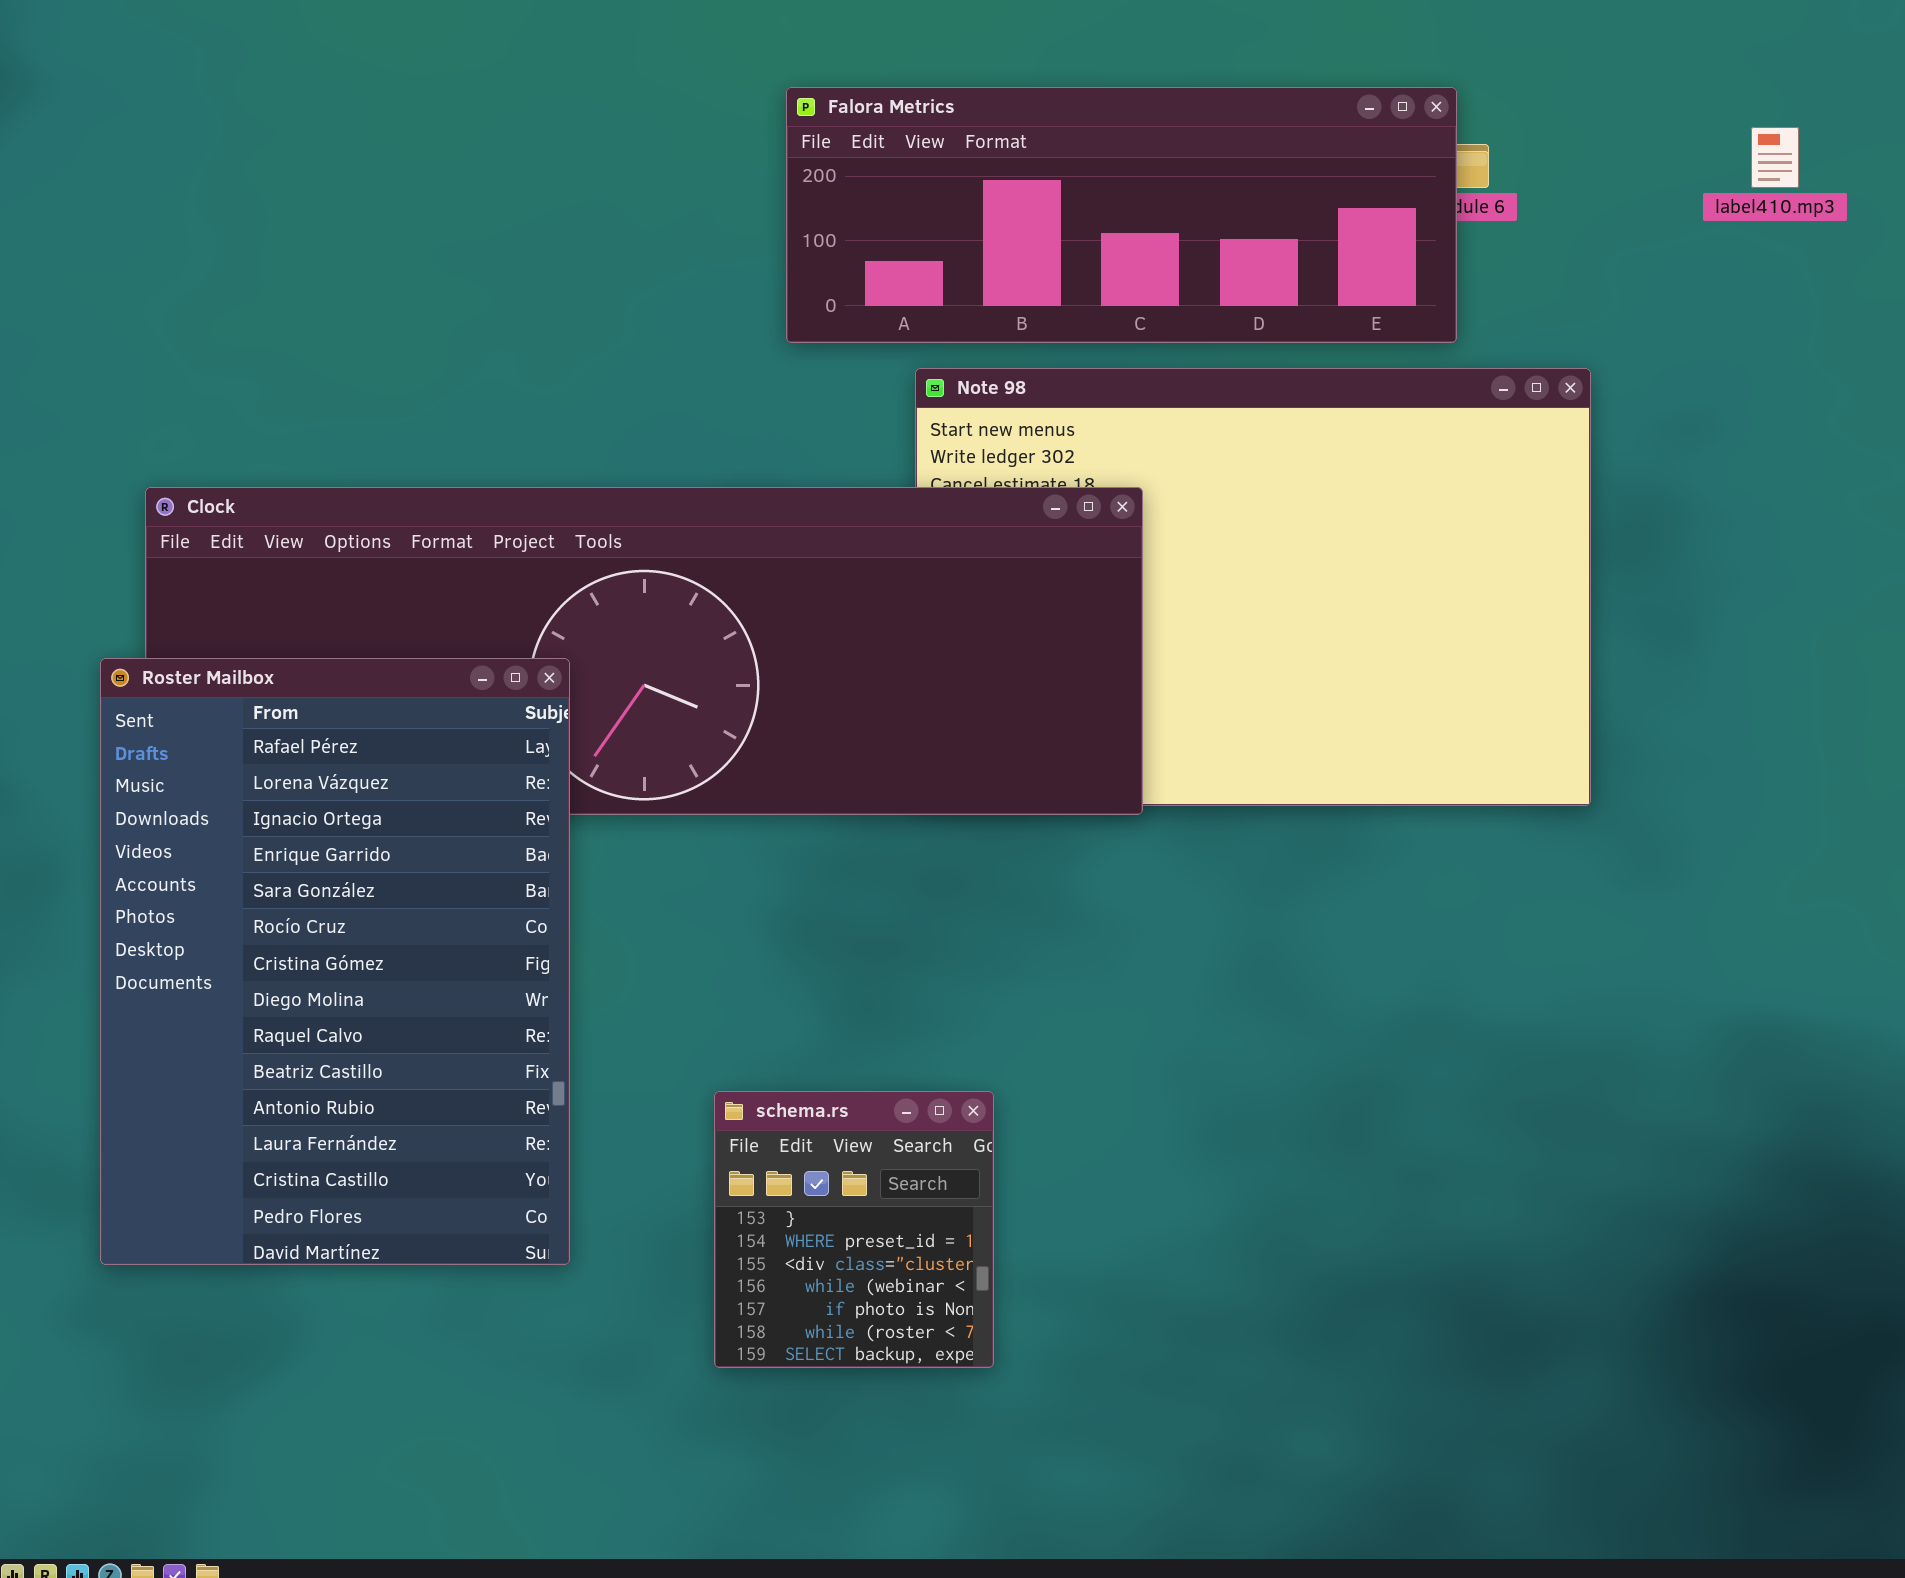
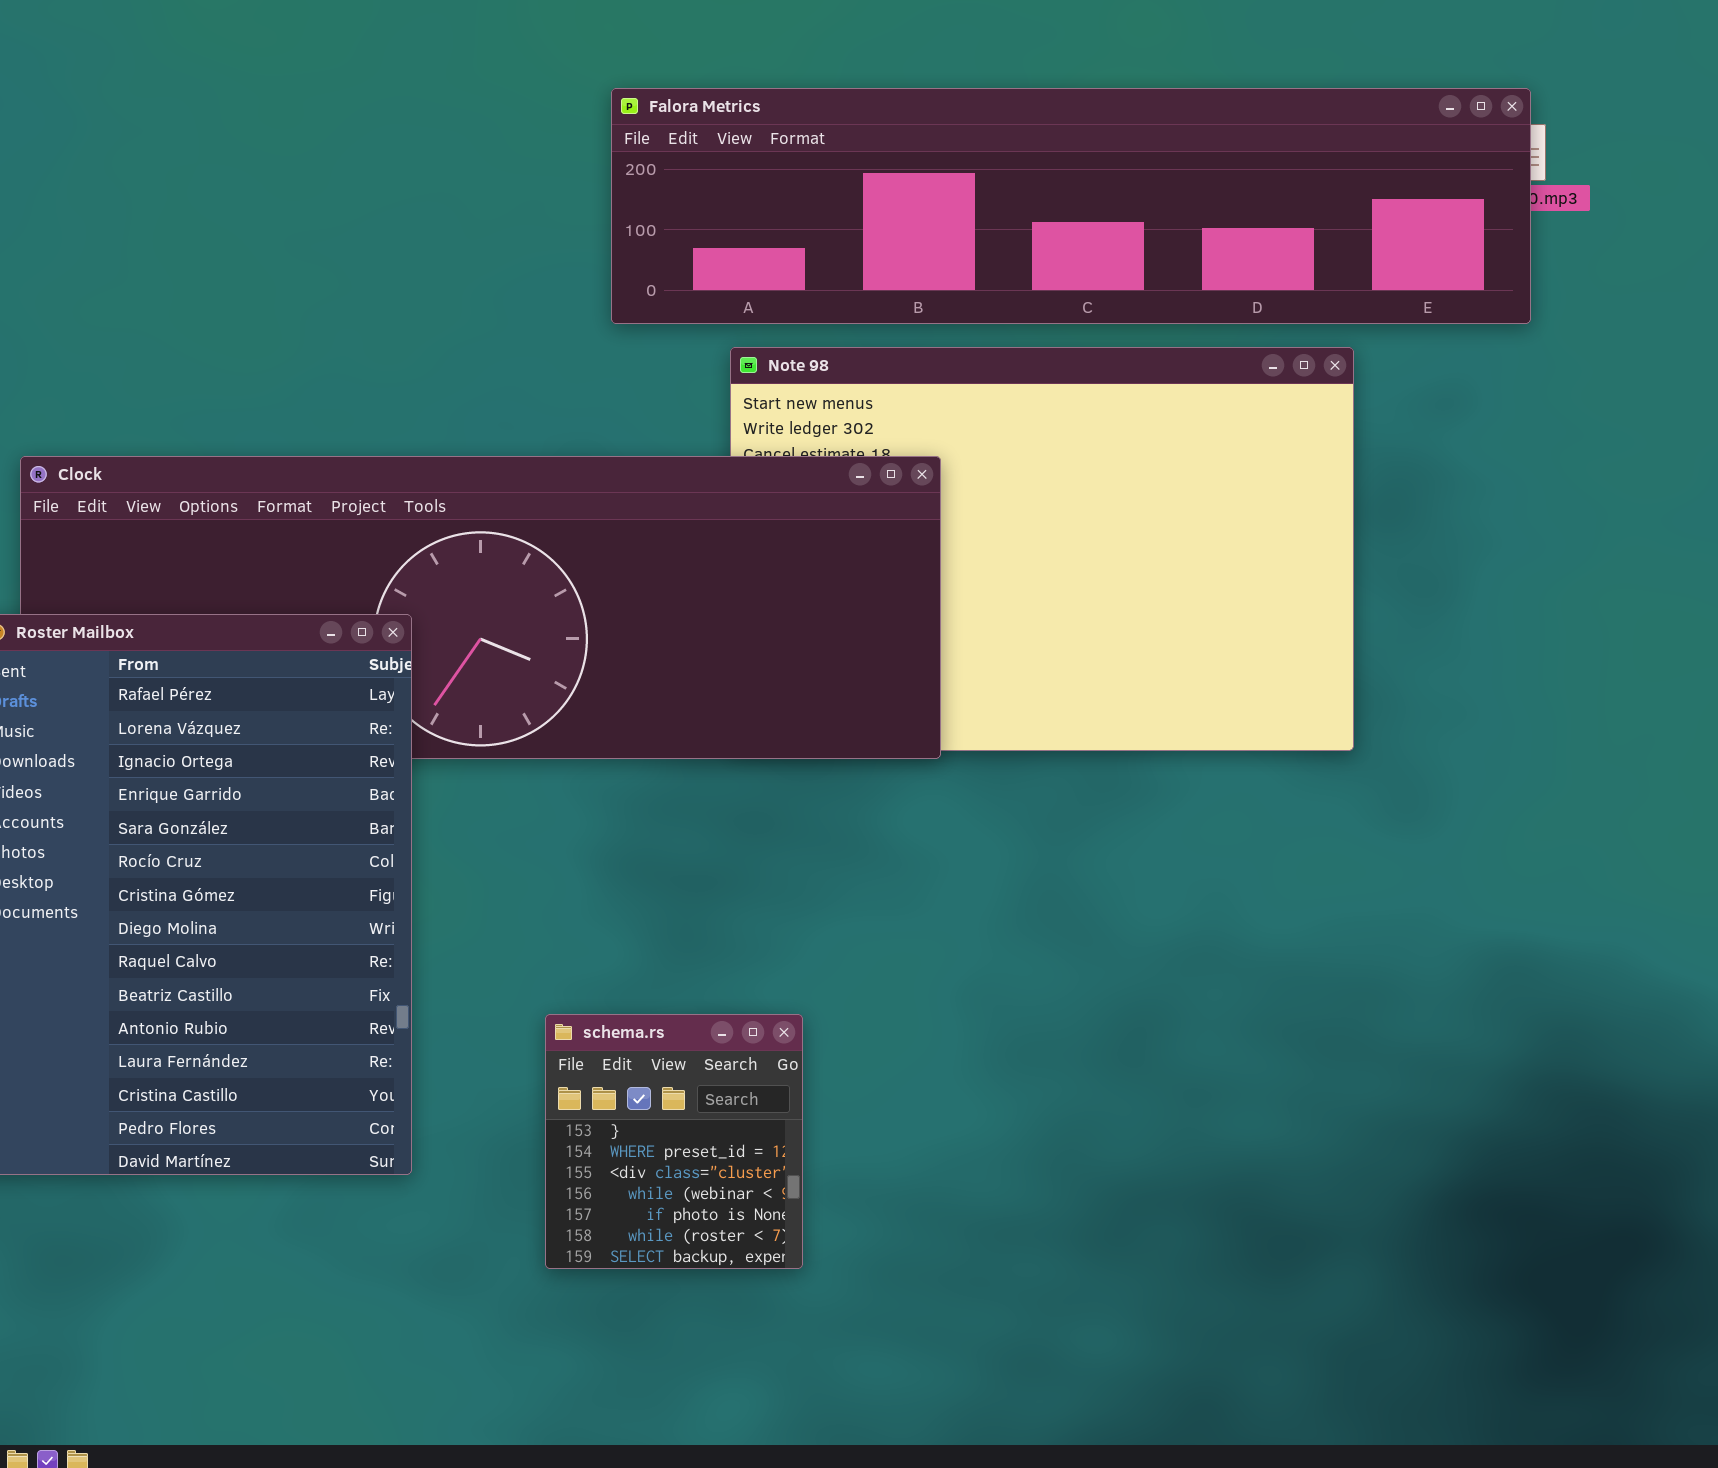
Falora Metrics: [786,87,1457,343] -> [611,88,1531,324], resized

